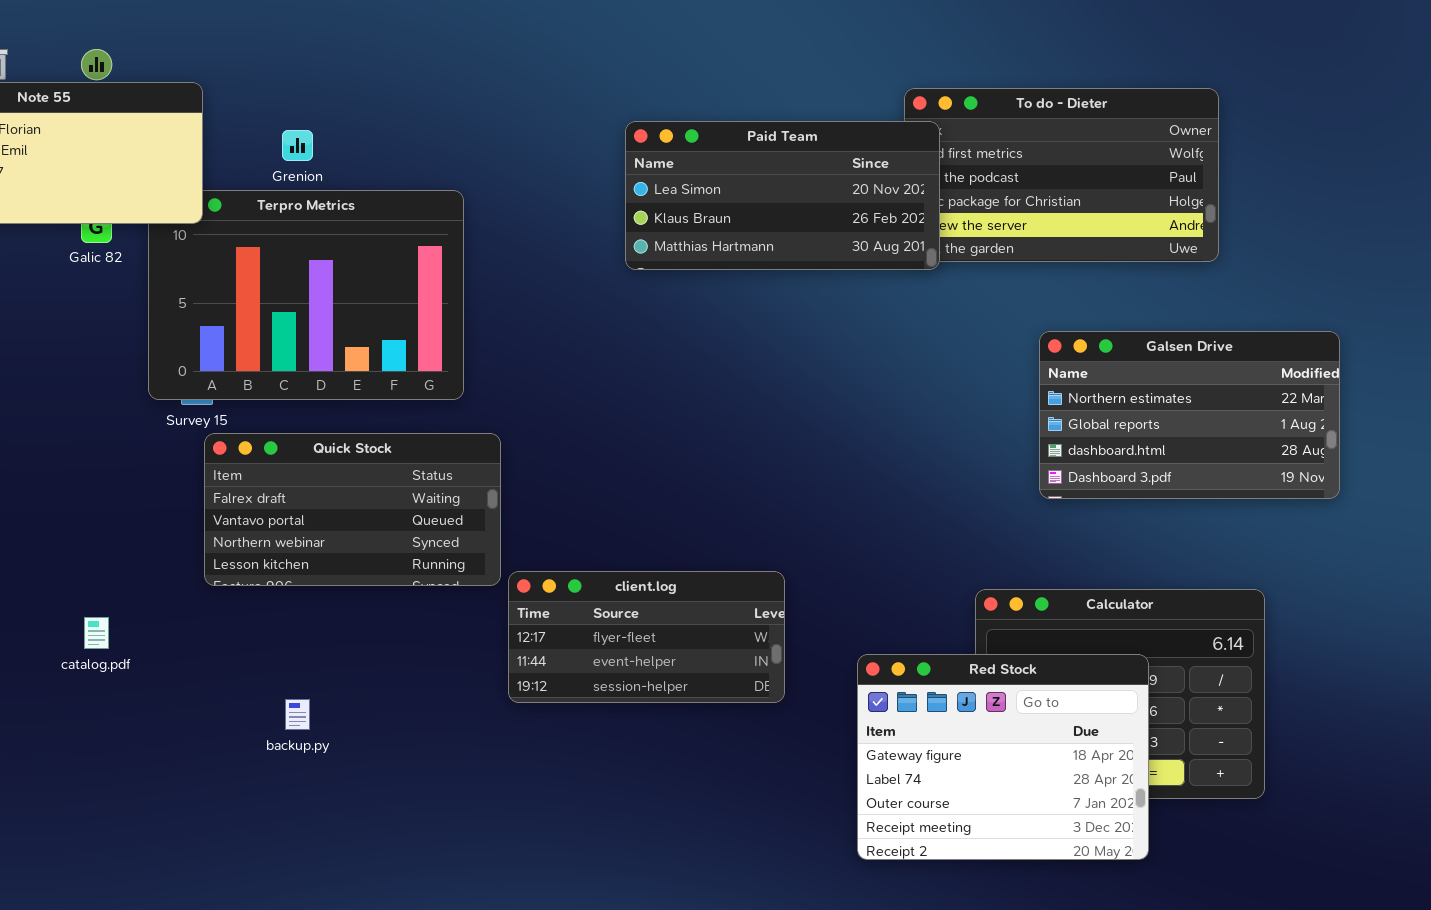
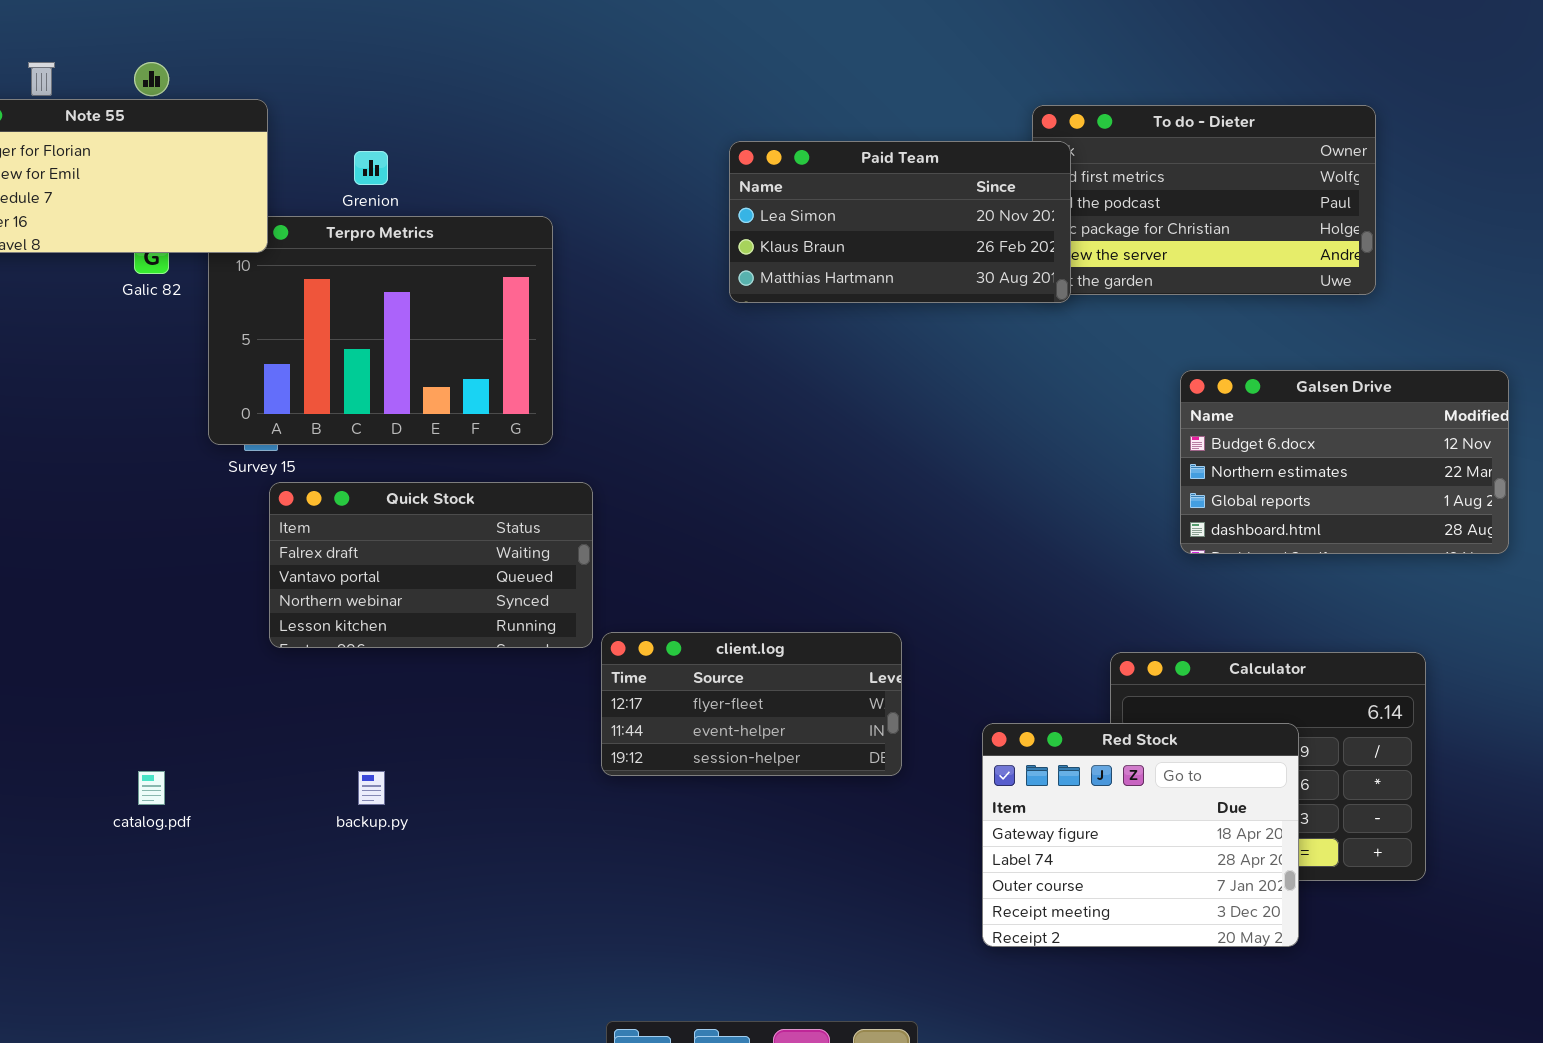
Galsen Drive: [1039,331,1340,499] -> [1180,370,1509,554], scrolled up 1 row
catalog.pdf: [84,617,109,649] -> [138,771,165,805], moved

